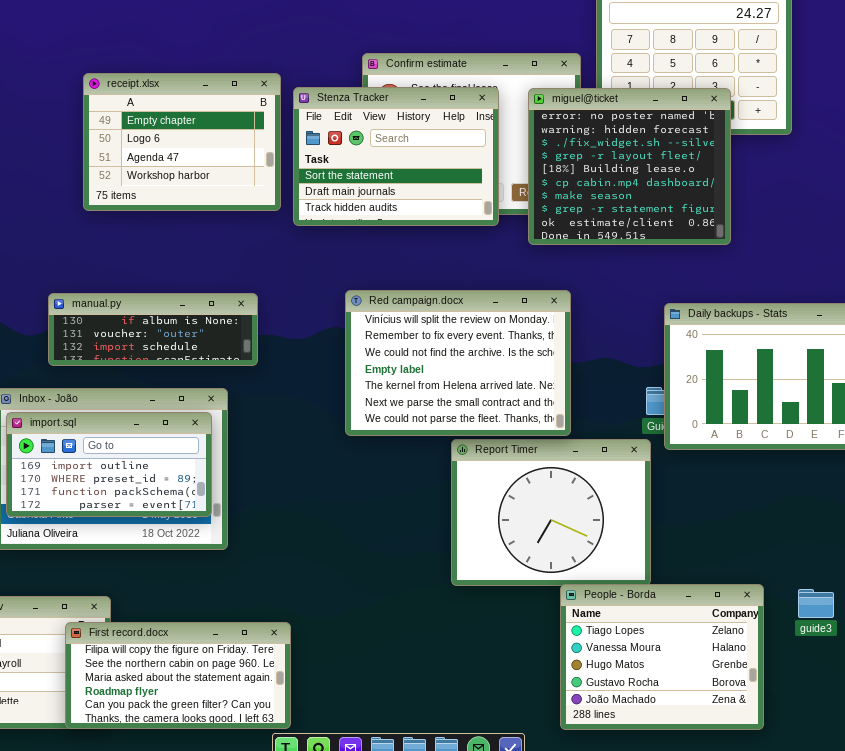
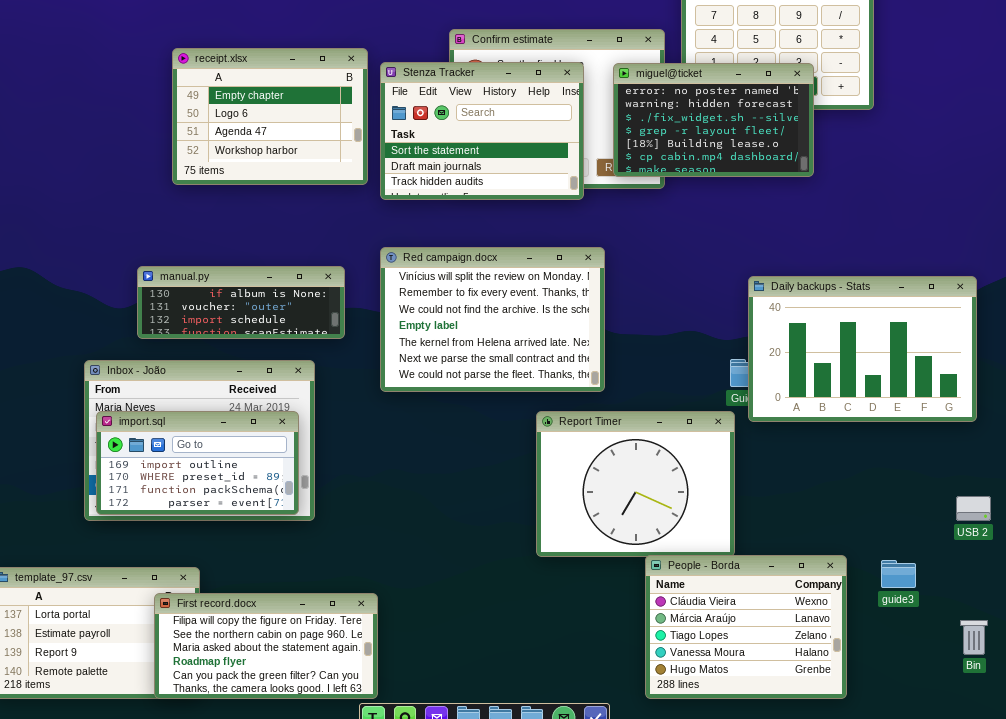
miguel@ticket: [528,88,731,245] -> [613,63,814,177], resized
Red campaign.docx: [345,290,571,436] -> [380,247,605,392], moved
import.sql: [6,412,212,517] -> [96,411,299,515], moved
People - Borda: [560,584,764,730] -> [645,555,847,699], scrolled up 2 rows

